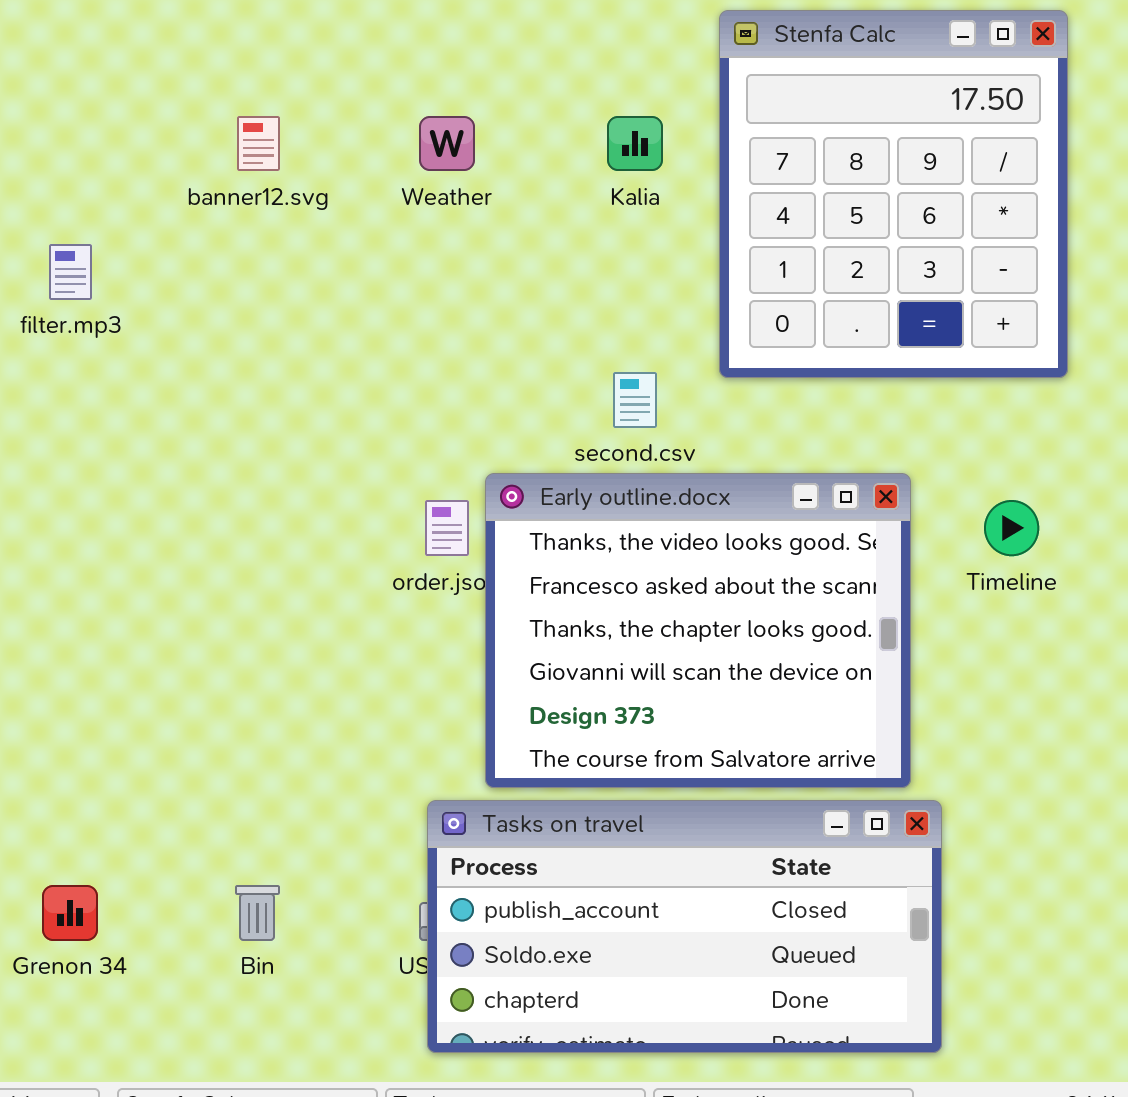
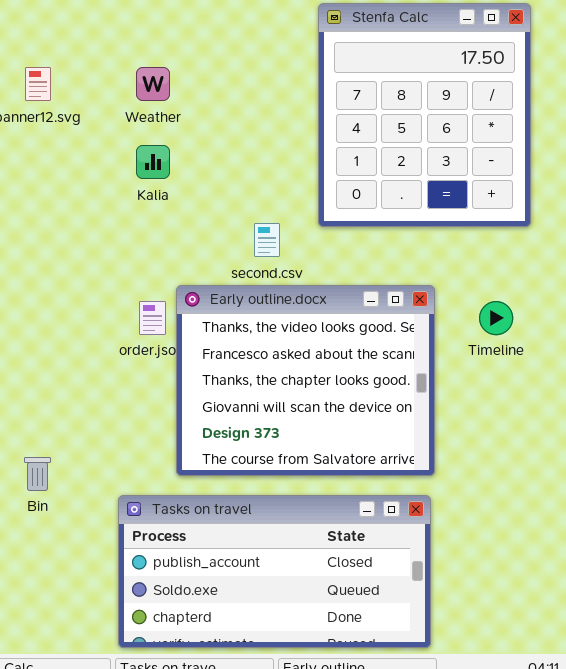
Kalia: [607,116,663,171] -> [136,145,170,179], moved
Tasks on travel: [427,800,942,1053] -> [118,495,431,648], moved
Bin: [235,885,280,941] -> [24,457,51,491], moved

